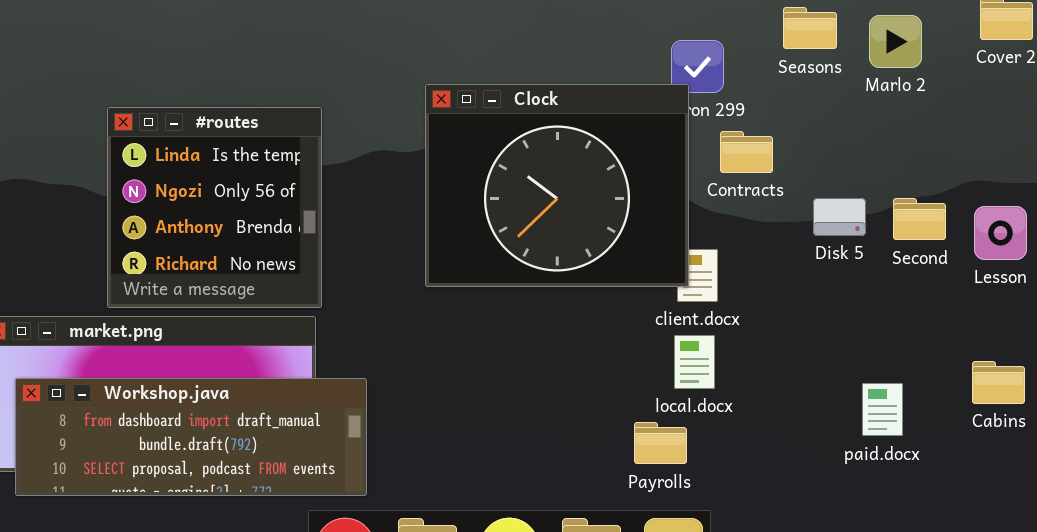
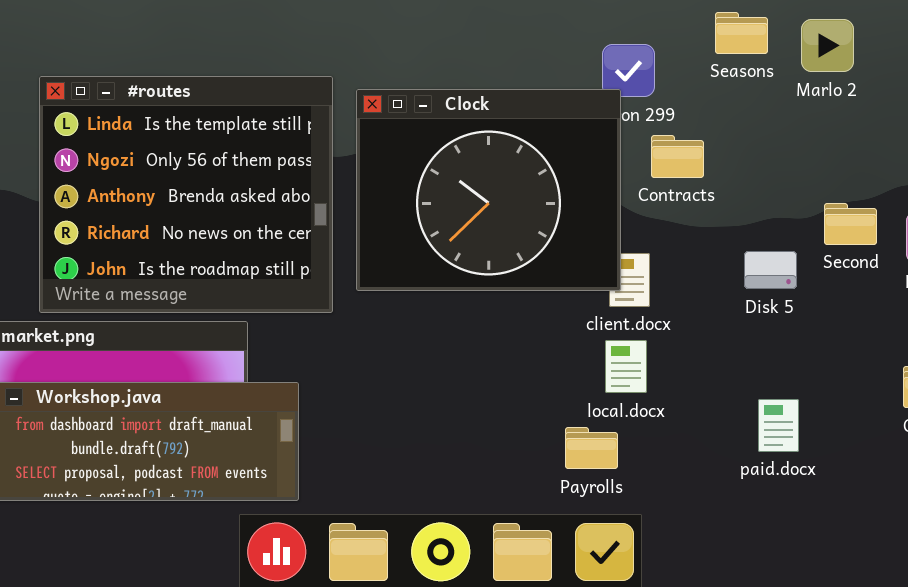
#routes: [107,107,322,308] -> [39,76,333,313], resized
Disk 5: [813,198,866,236] -> [744,251,797,289], moved
paid.docx: [862,383,903,436] -> [758,399,799,452], moved

